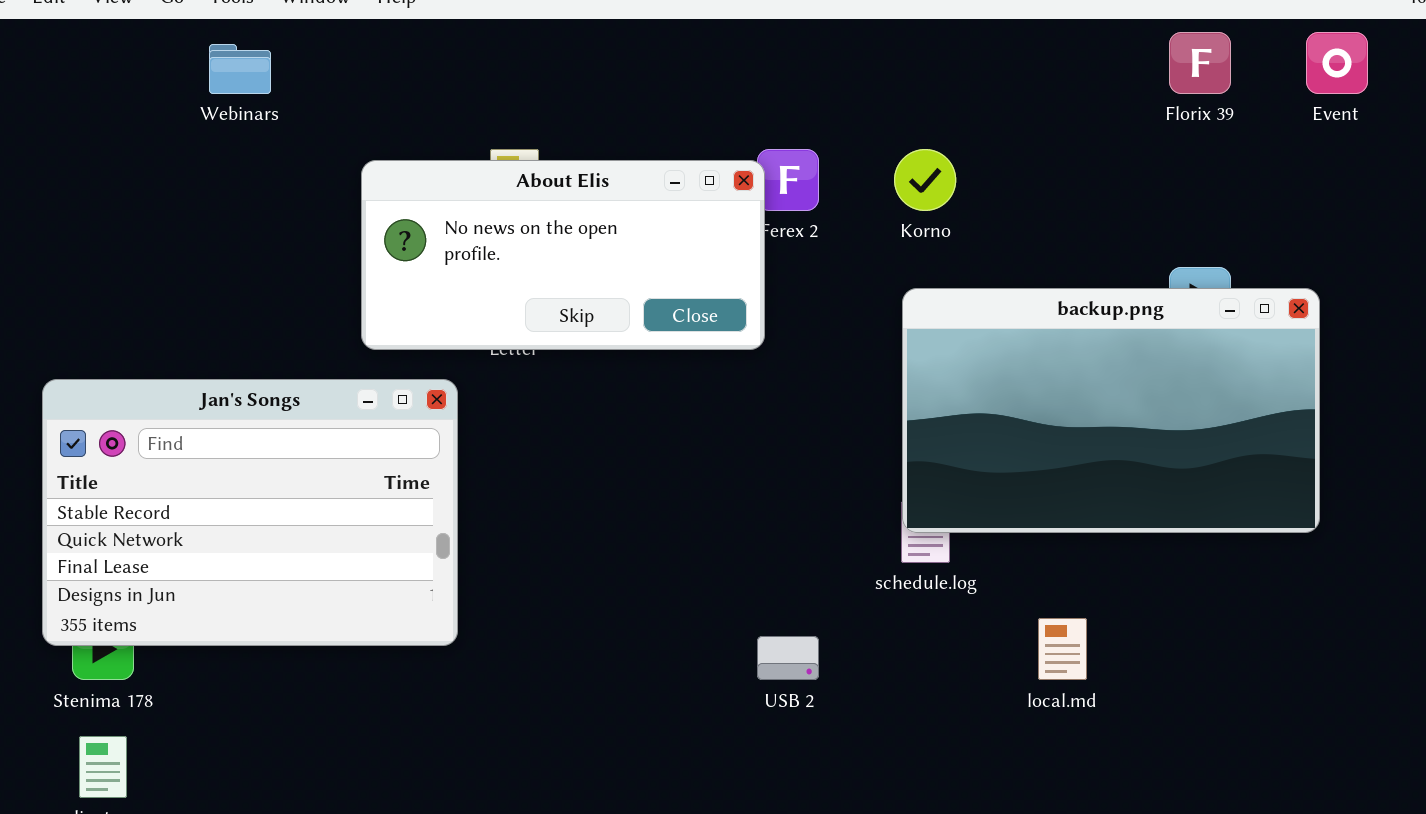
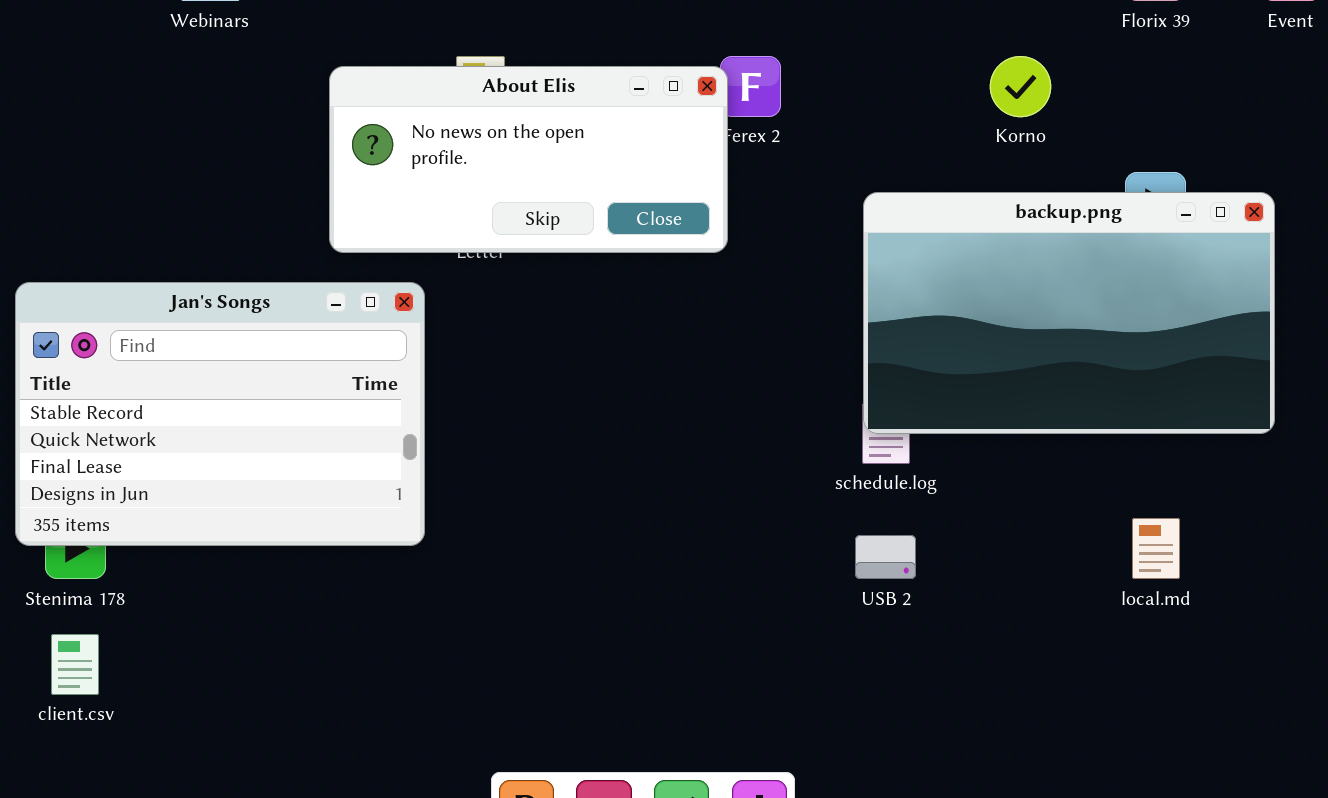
Korno: [894,149,956,211] -> [990,56,1051,117], moved
local.md: [1038,618,1087,680] -> [1132,518,1180,579], moved
USB 2: [757,636,819,680] -> [855,535,916,579], moved

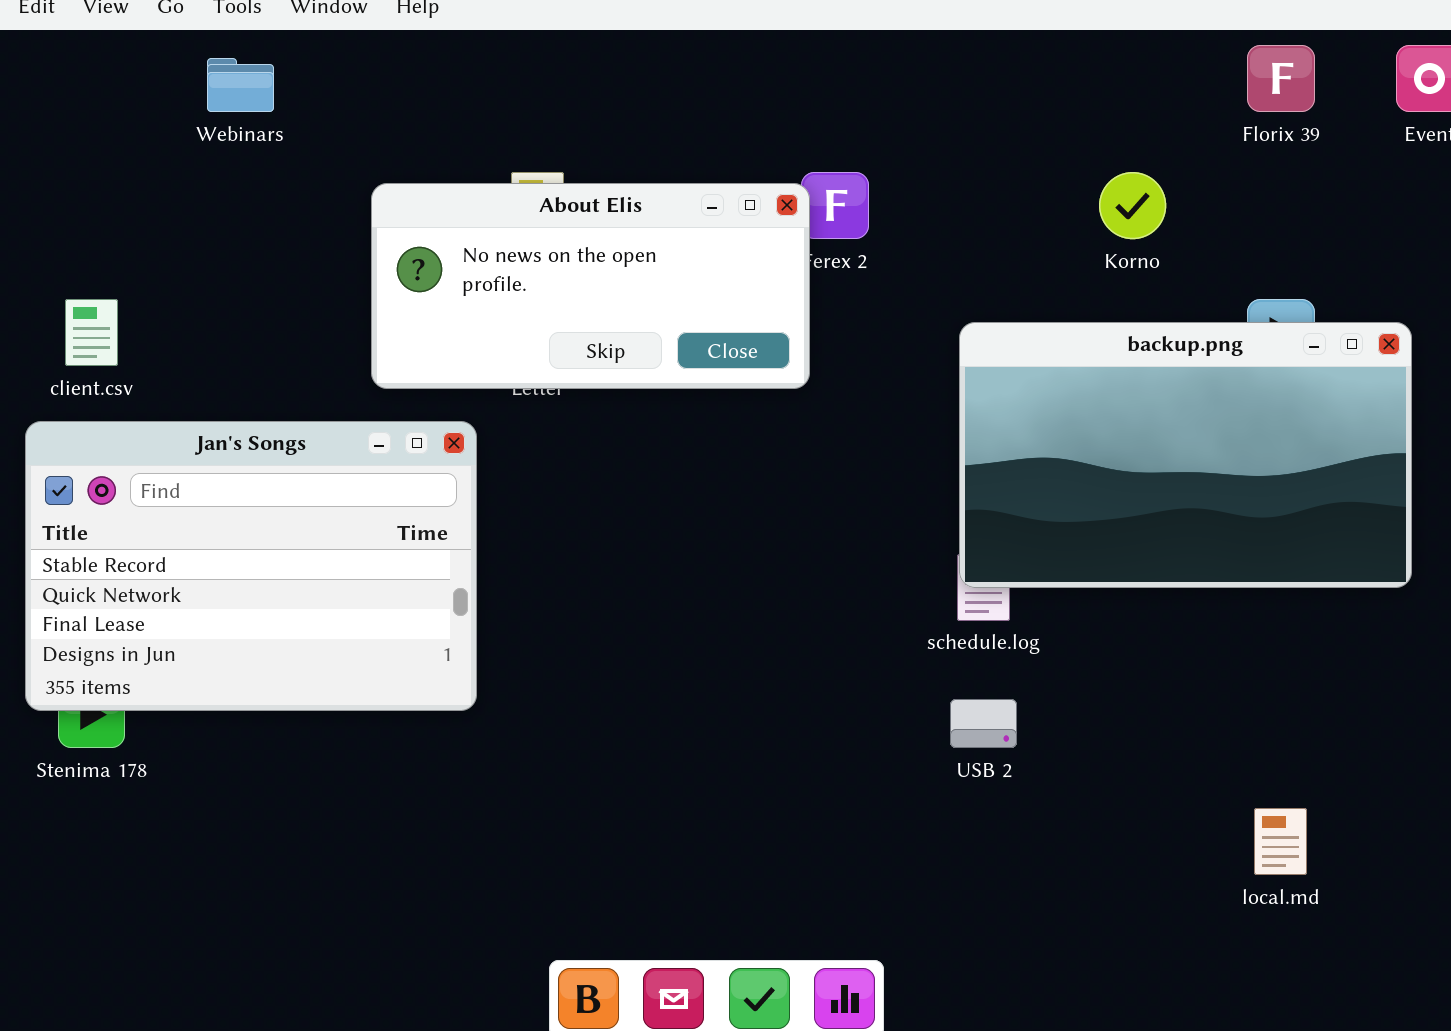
local.md: [1132,518,1180,579] -> [1254,808,1307,875], moved
client.csv: [51,634,99,695] -> [65,299,118,366], moved

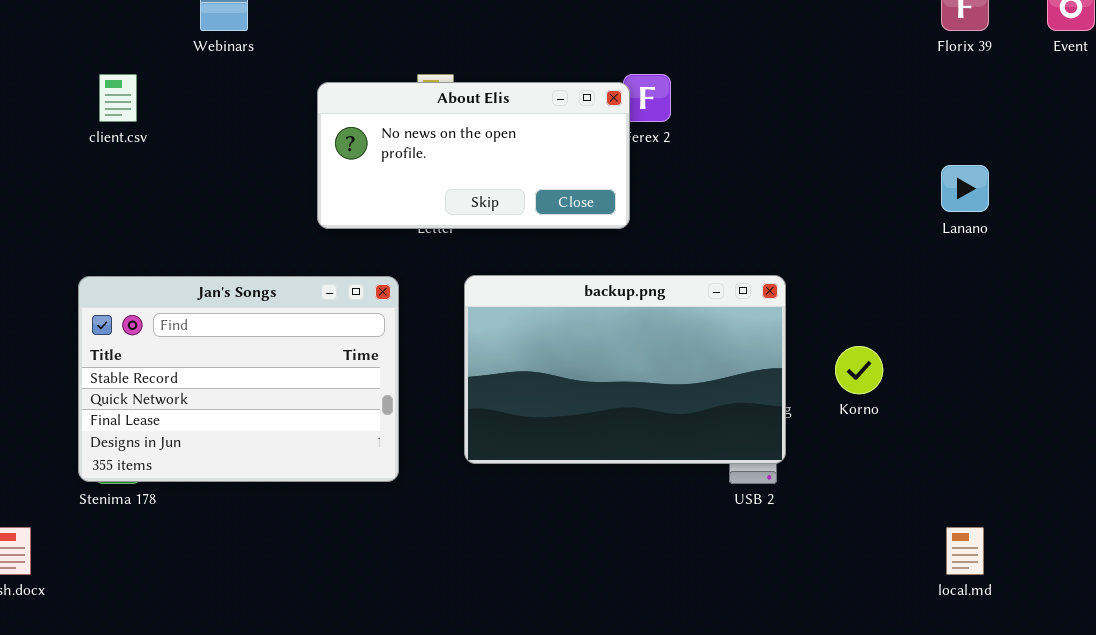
Korno: [1099,172,1166,239] -> [835,346,883,394], moved
client.csv: [65,299,118,366] -> [99,74,137,122], moved
backup.png: [959,322,1412,588] -> [464,275,786,464], moved
Jan's Songs: [25,421,477,711] -> [78,276,399,482], moved

